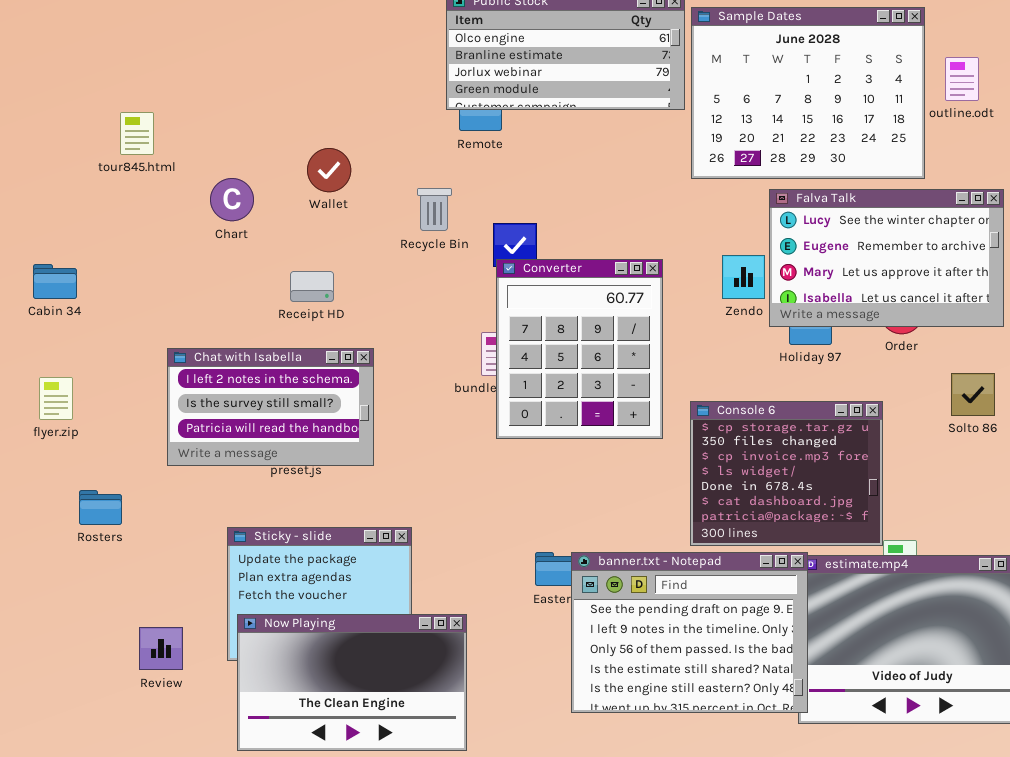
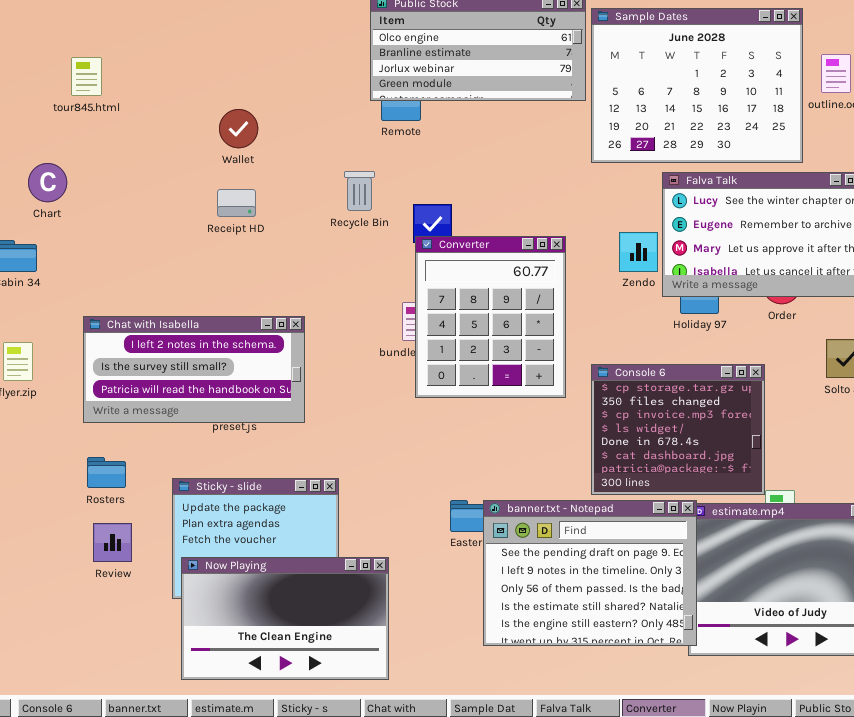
tour845.html: [120,112,154,155] -> [71,57,102,96], moved
Wallet: [307,148,351,192] -> [219,109,258,148], moved
Chart: [210,178,254,221] -> [28,163,67,202], moved
Receipt HD: [290,271,334,302] -> [217,189,256,217], moved
Chat with Isabella: [167,348,374,466] -> [83,316,305,423], resized
Rosters: [79,490,122,525] -> [87,457,126,488], moved
Review: [139,627,183,670] -> [93,523,132,562], moved

